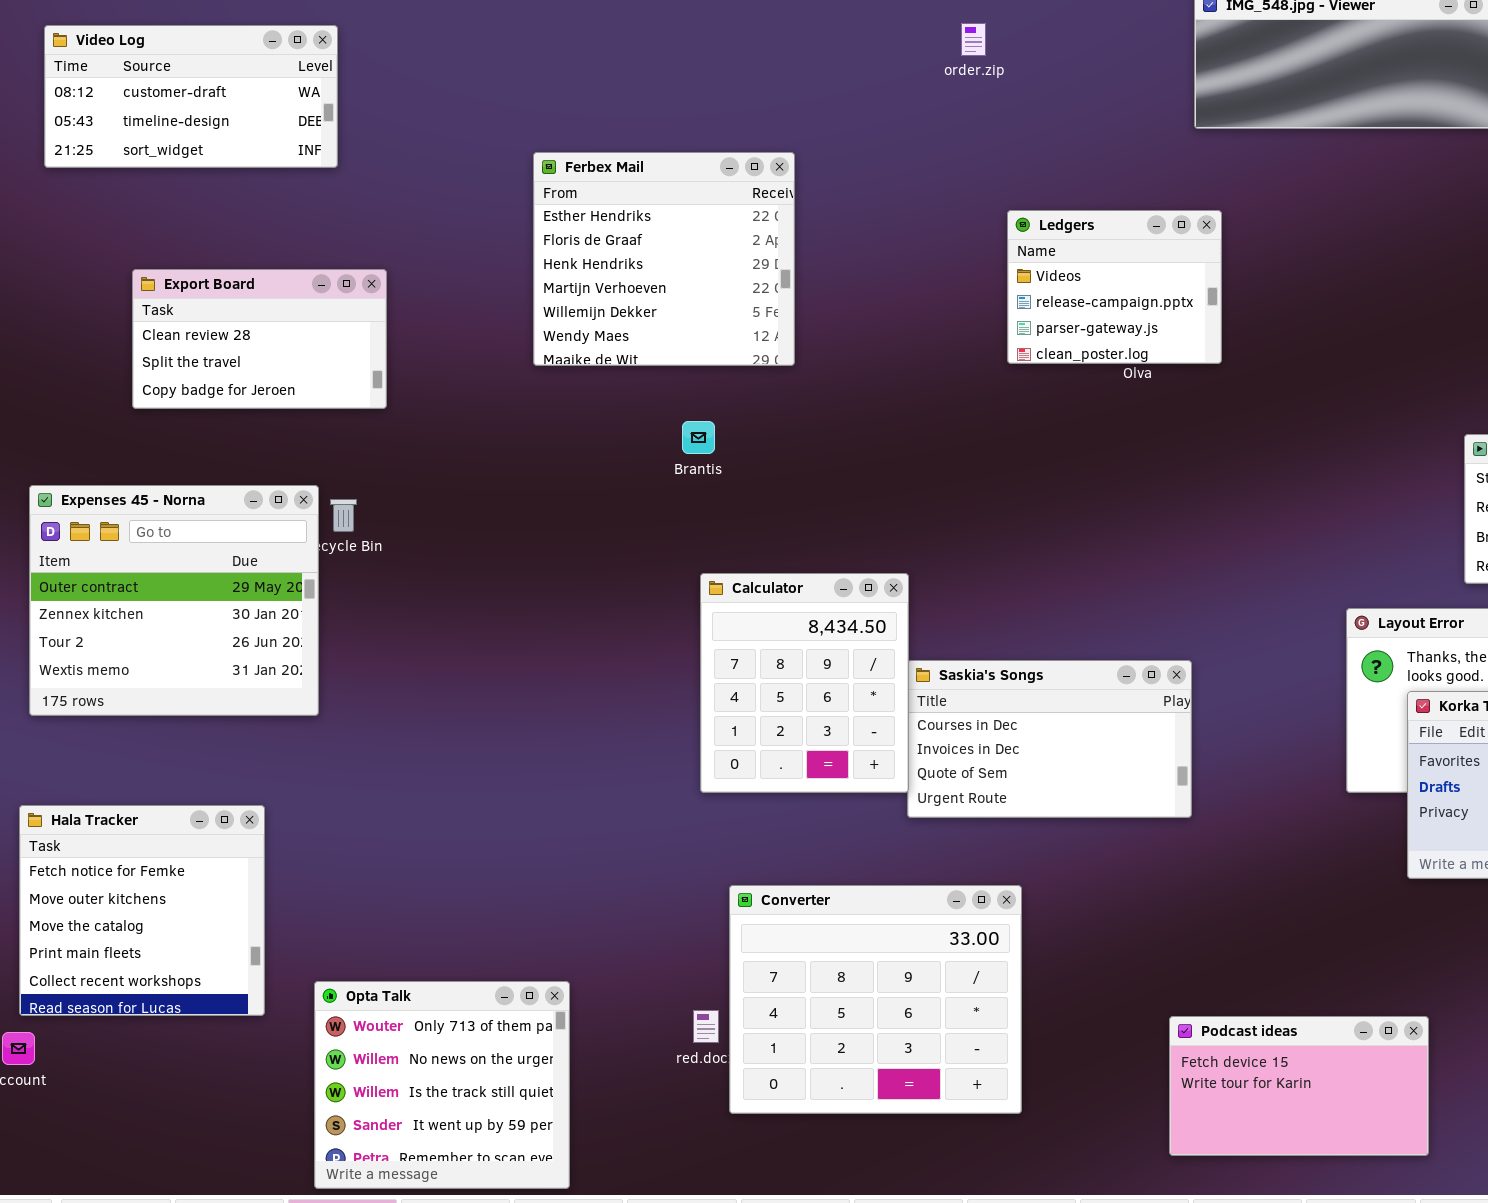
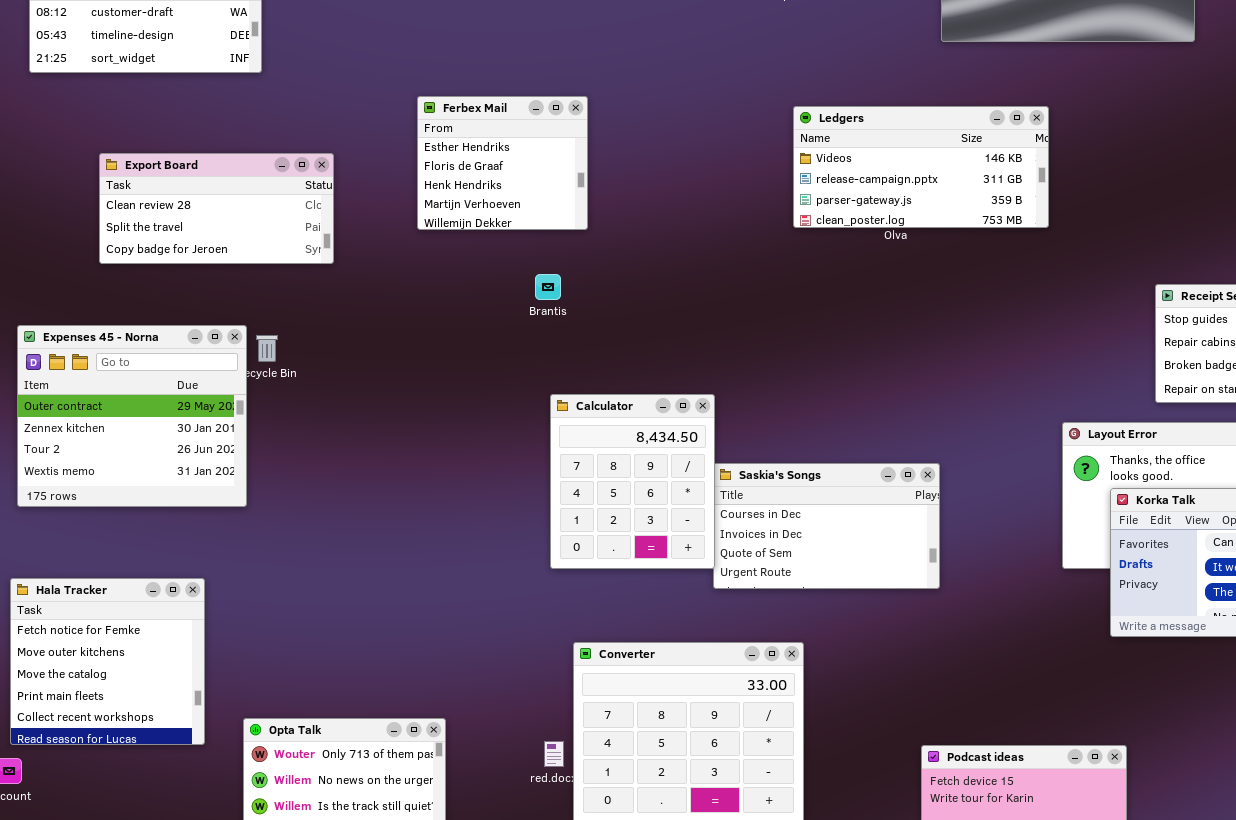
Ferbex Mail: [533,152,795,366] -> [417,96,588,230], resized
Ledgers: [1007,210,1222,364] -> [793,106,1049,228], resized
Export Board: [132,269,387,409] -> [99,153,334,264], resized

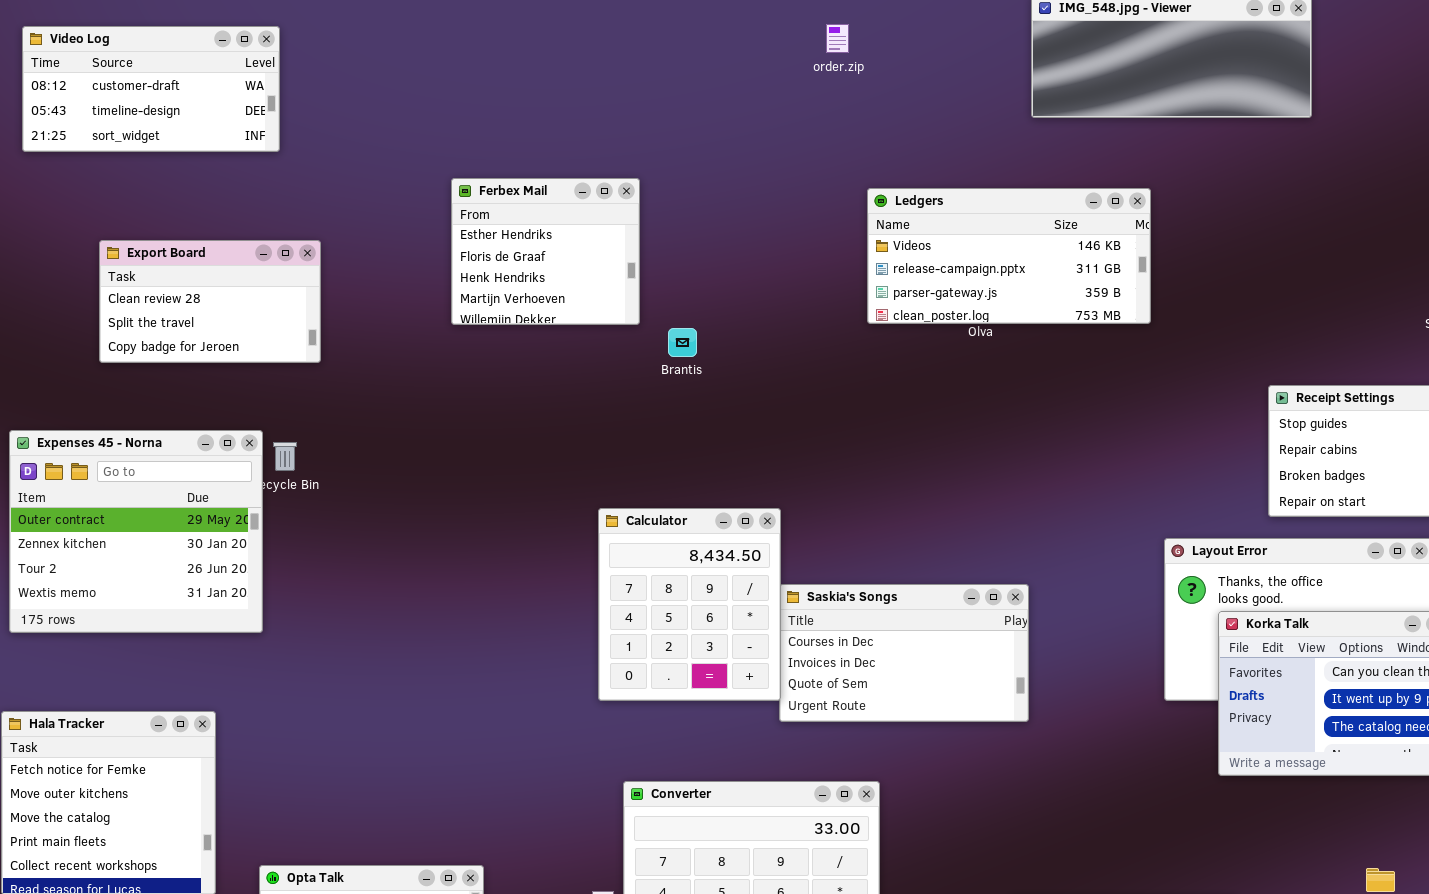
Export Board: [99,153,334,264] -> [99,240,321,363], resized
Brantis: [535,274,561,300] -> [668,328,697,357], moved

